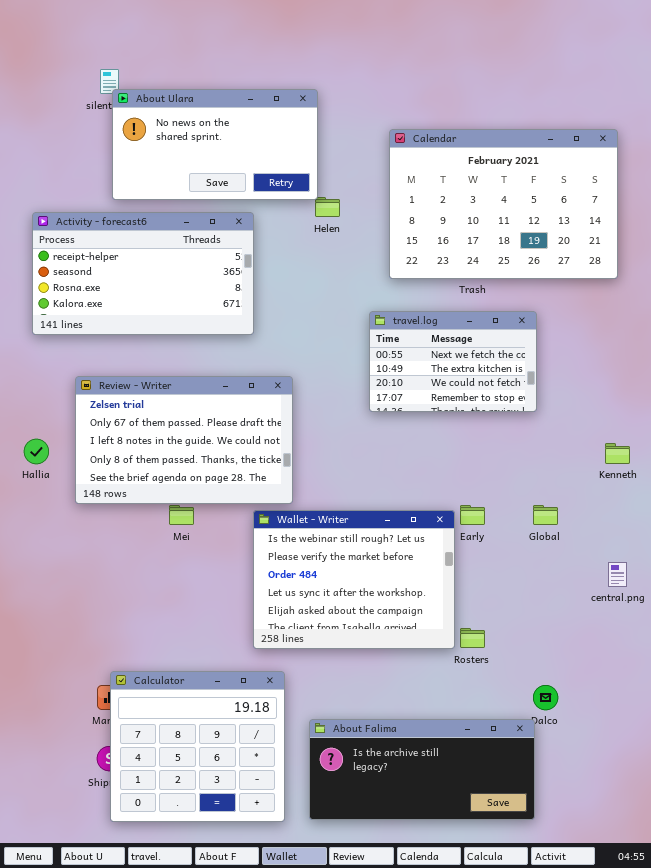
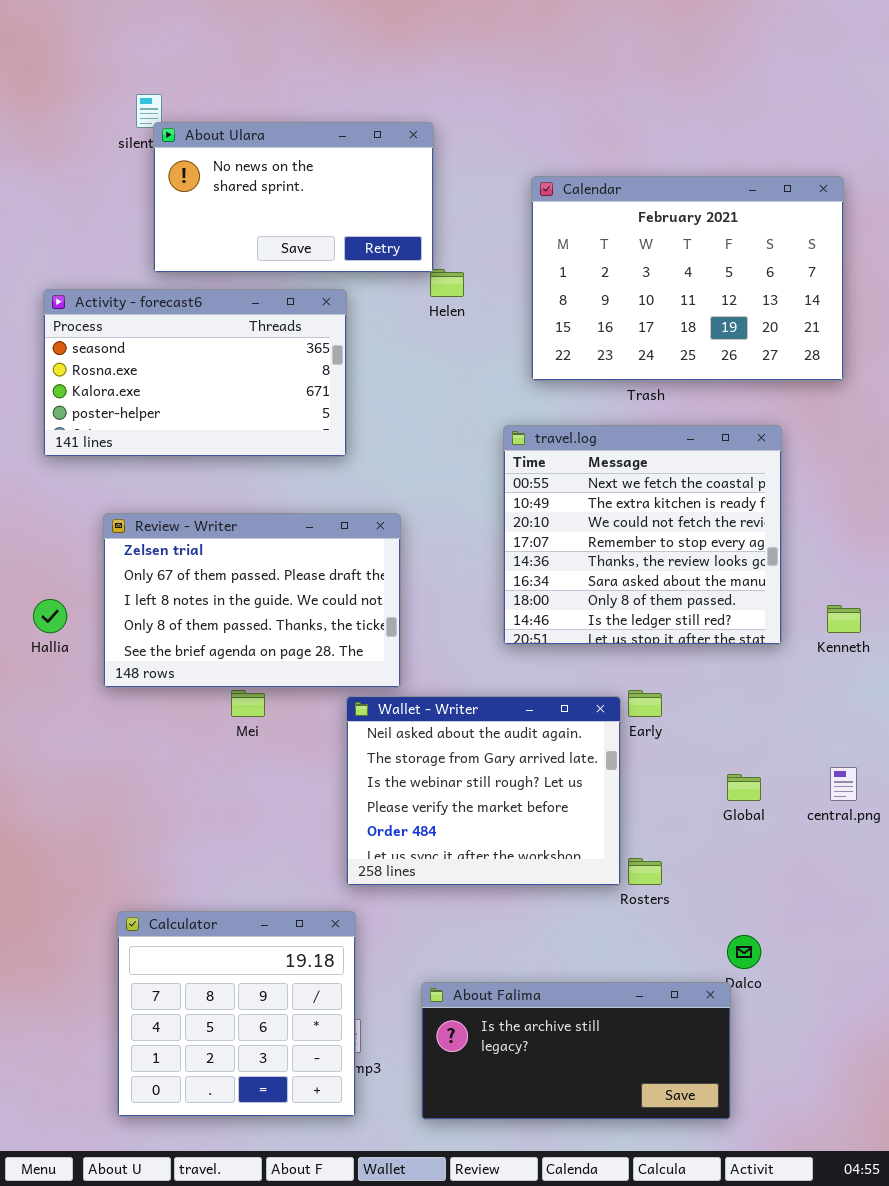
Activity - forecast6: [32,212,254,335] -> [43,289,347,457], scrolled down 1 row
travel.log: [369,311,537,412] -> [503,425,782,645], resized
Global: [533,505,558,525] -> [727,774,761,801], moved
Wallet - Writer: [253,510,455,649] -> [346,696,621,886], scrolled up 2 rows
Calculator: [110,671,285,822] -> [117,911,356,1117], moved

